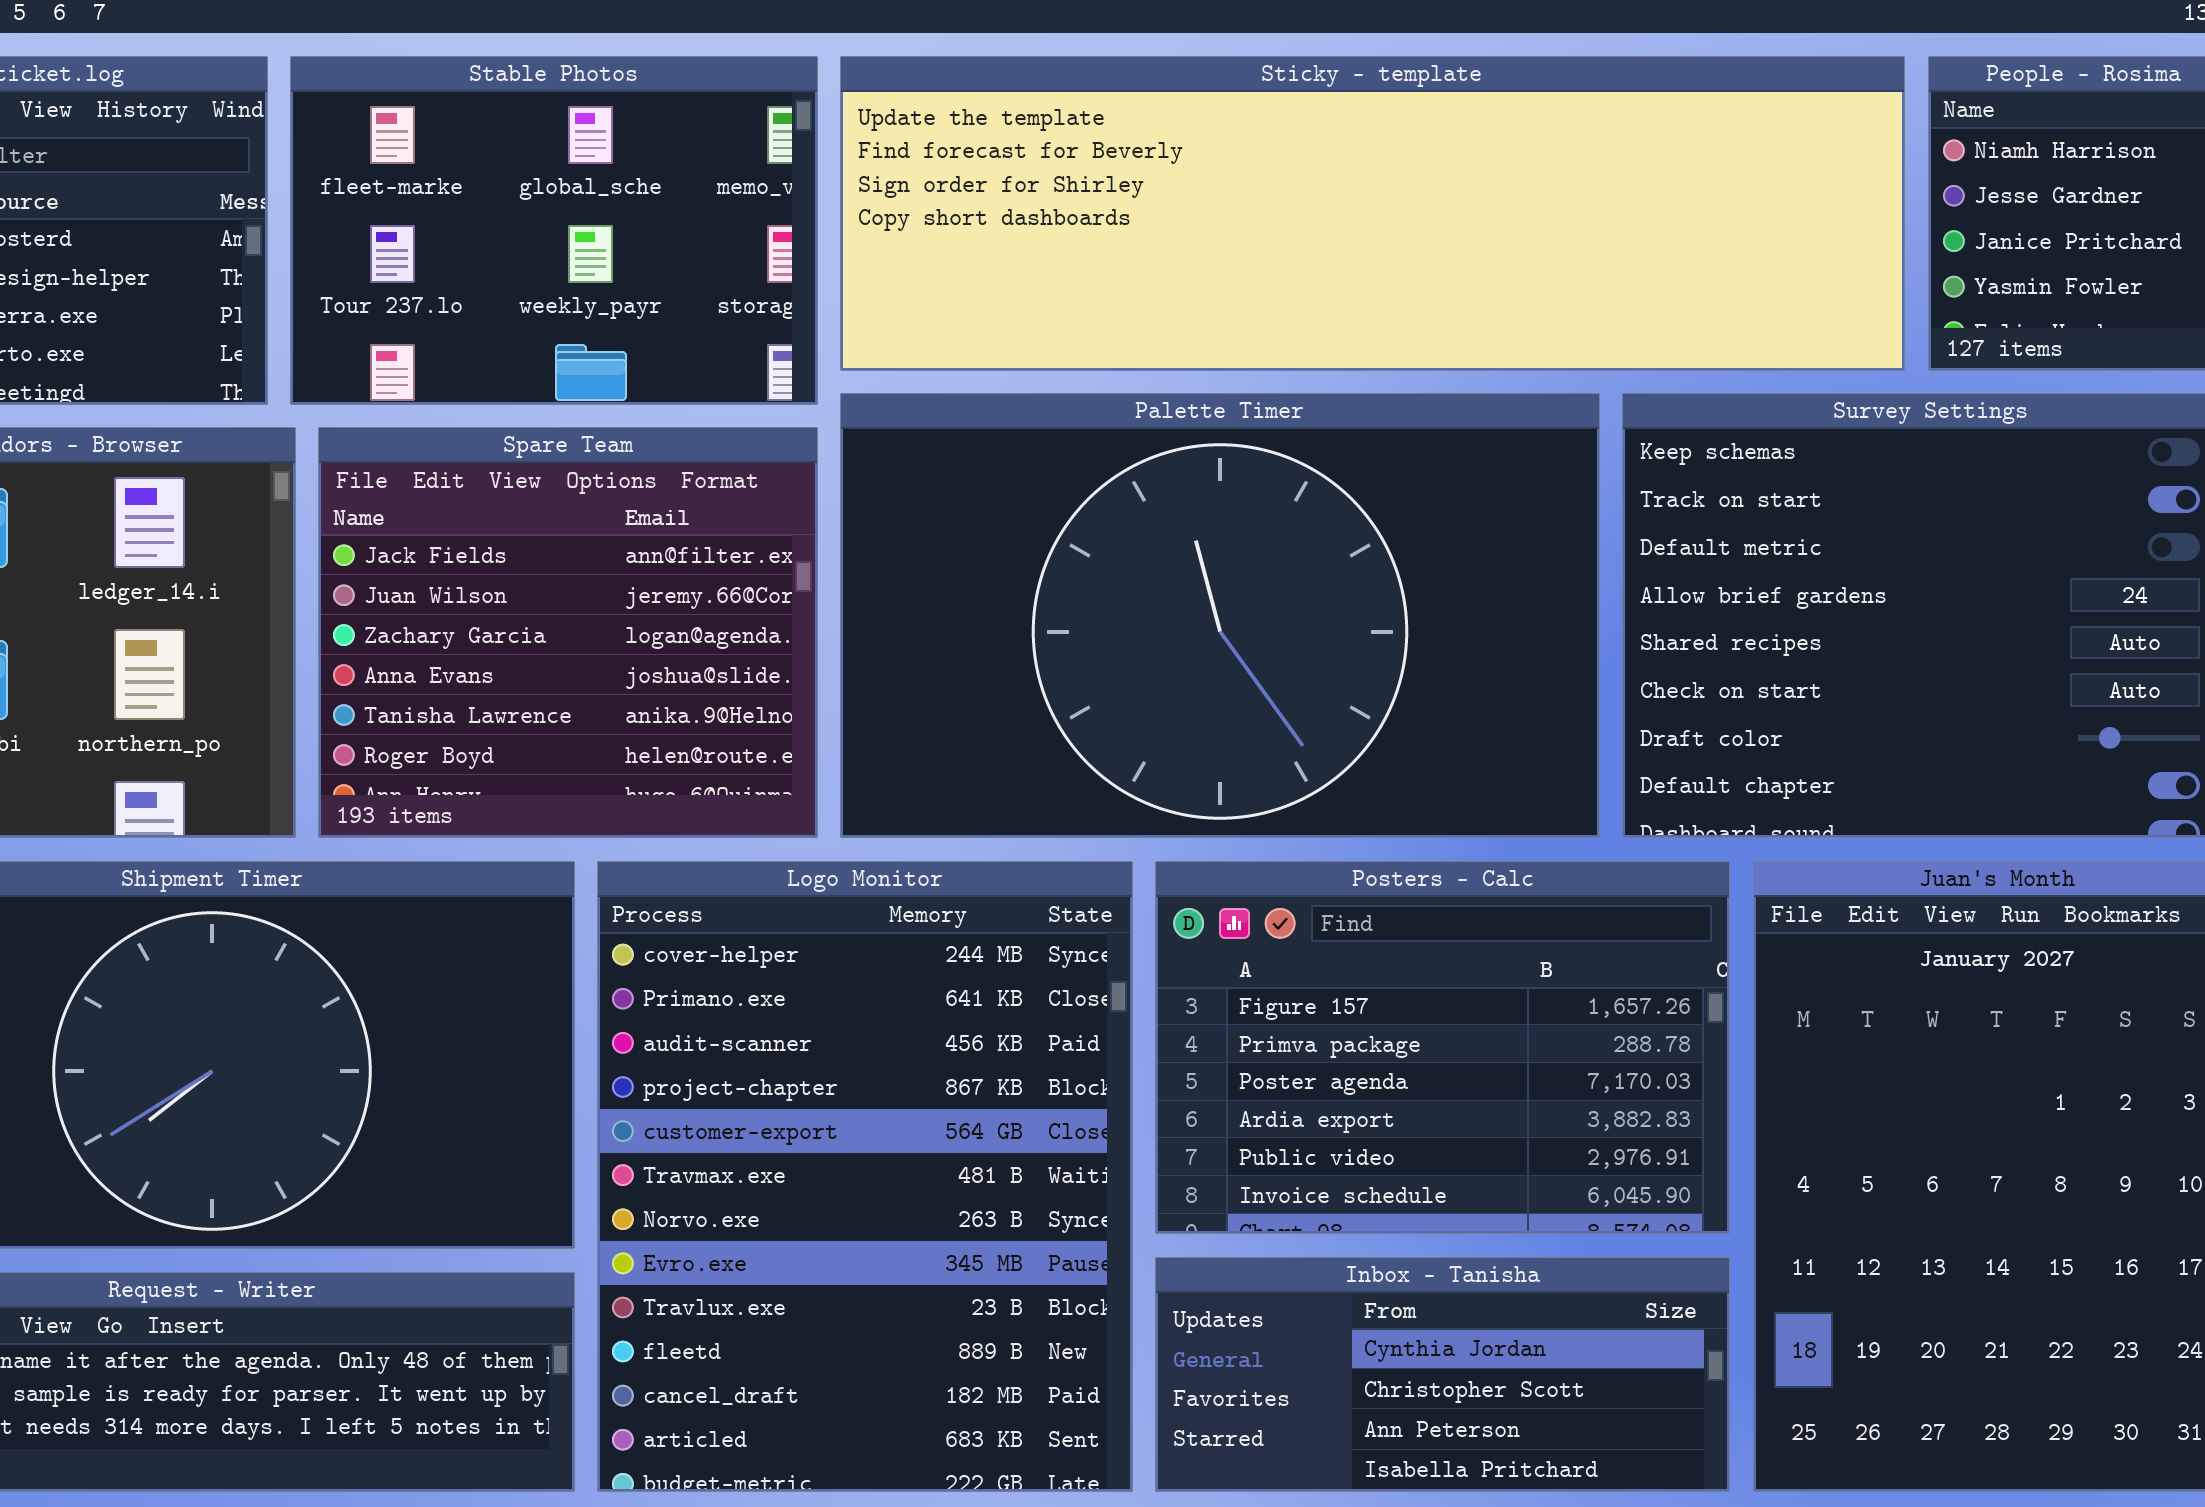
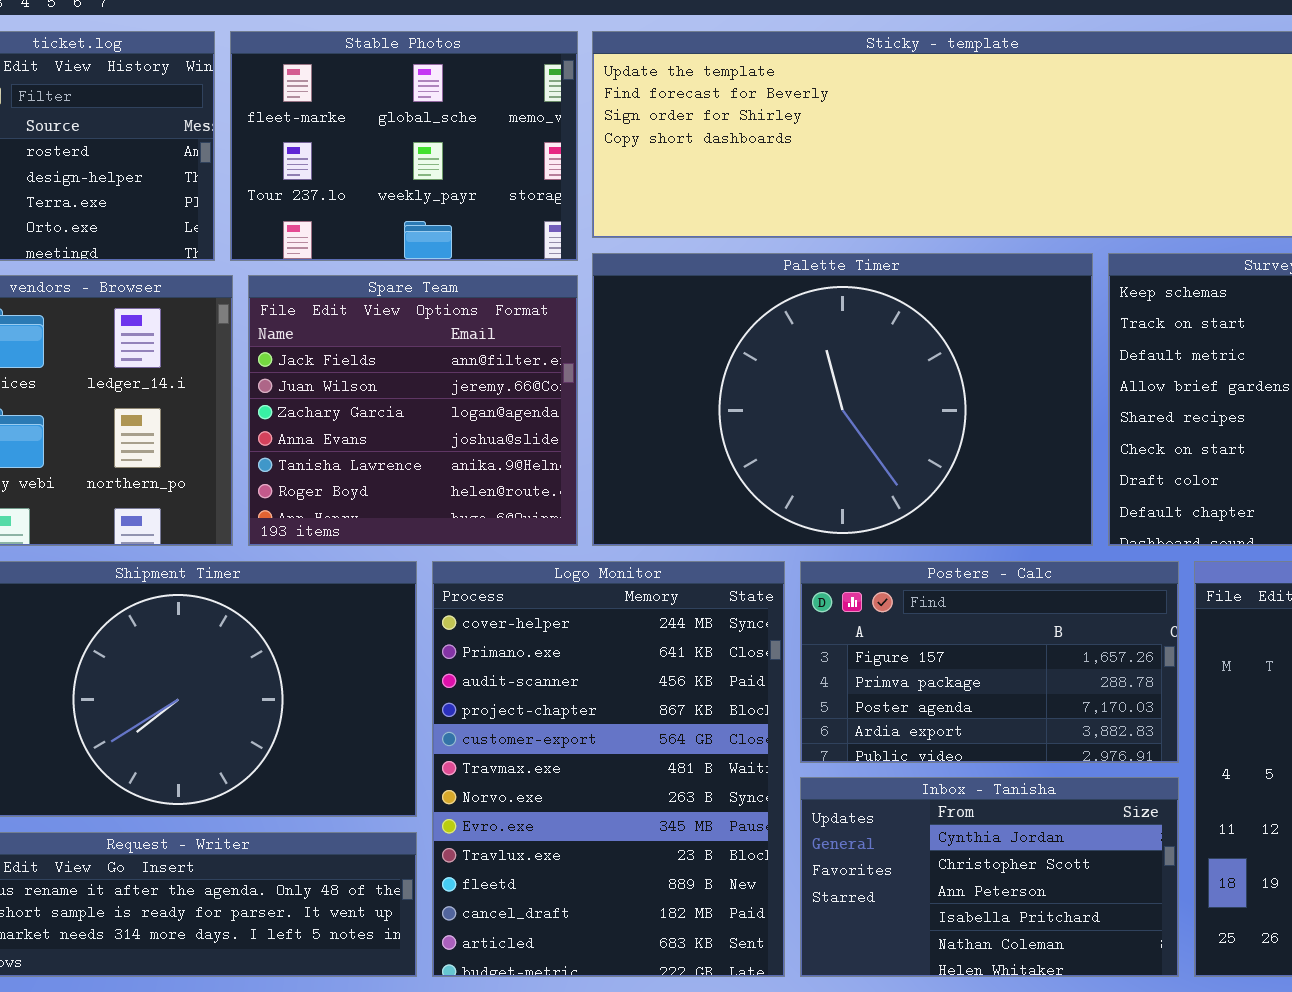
Posters - Calc: [1155,861,1730,1234] -> [800,561,1179,763], resized
Inbox - Tanisha: [1155,1257,1730,1492] -> [800,777,1179,977], resized

